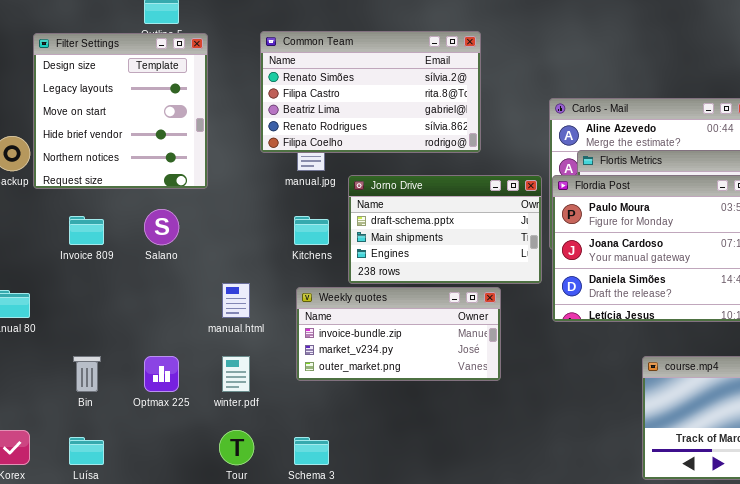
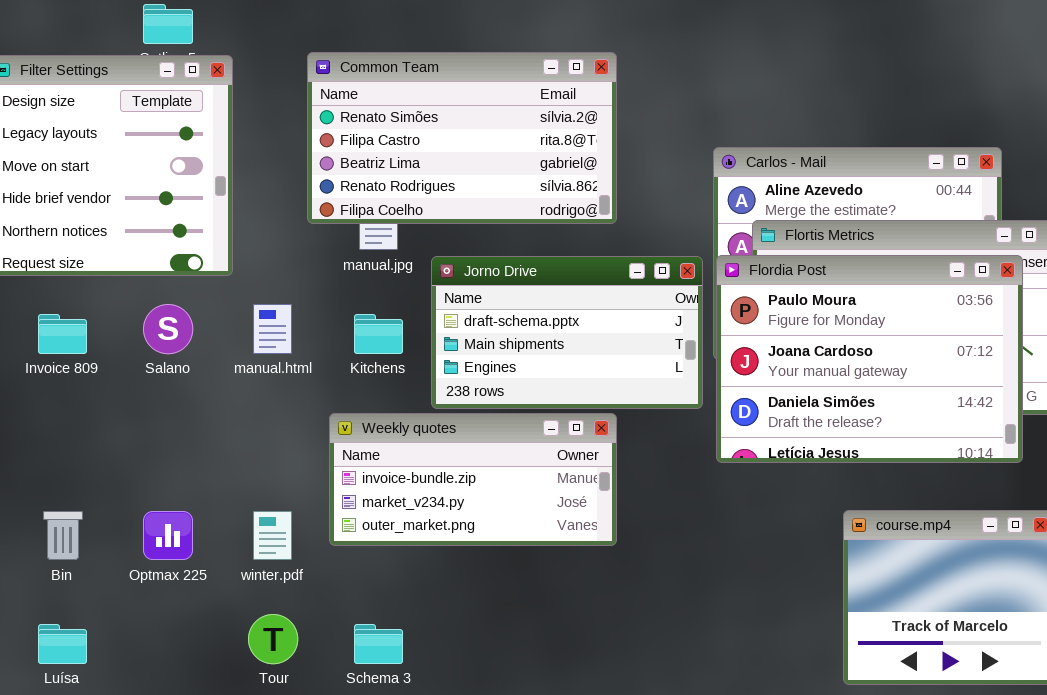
manual.html: [222,283,250,318] -> [253,304,292,354], moved
Weekly quotes: [296,287,501,381] -> [329,413,617,546], moved

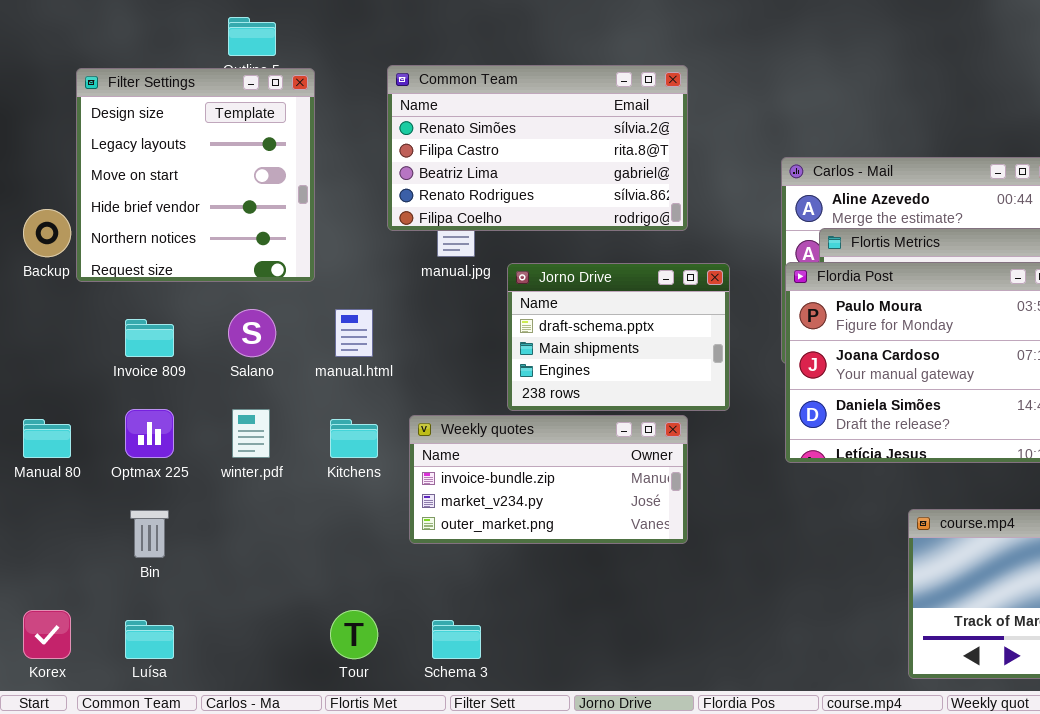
Jorno Drive: [431,256,703,409] -> [507,263,730,411], resized
Kitchens: [354,314,403,354] -> [330,419,378,458], moved
Optmax 225: [143,511,193,560] -> [125,409,174,458], moved
winter.pdf: [253,511,292,560] -> [232,409,270,458], moved

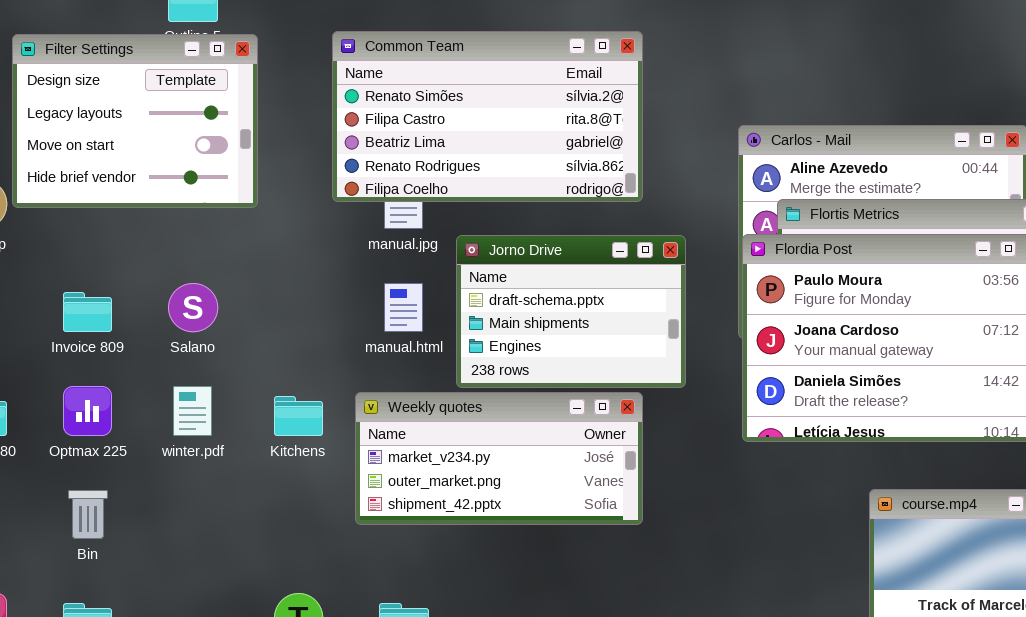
Filter Settings: [76,68,315,282] -> [12,34,258,208], resized
manual.html: [335,309,373,357] -> [384,283,423,332], moved
Weekly quotes: [409,415,688,544] -> [355,392,643,525], scrolled down 1 row

